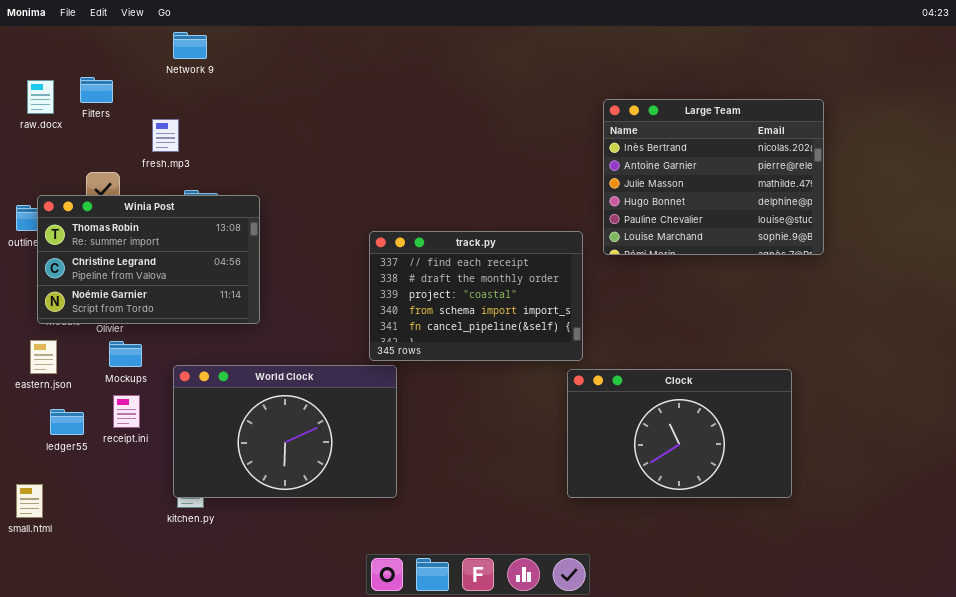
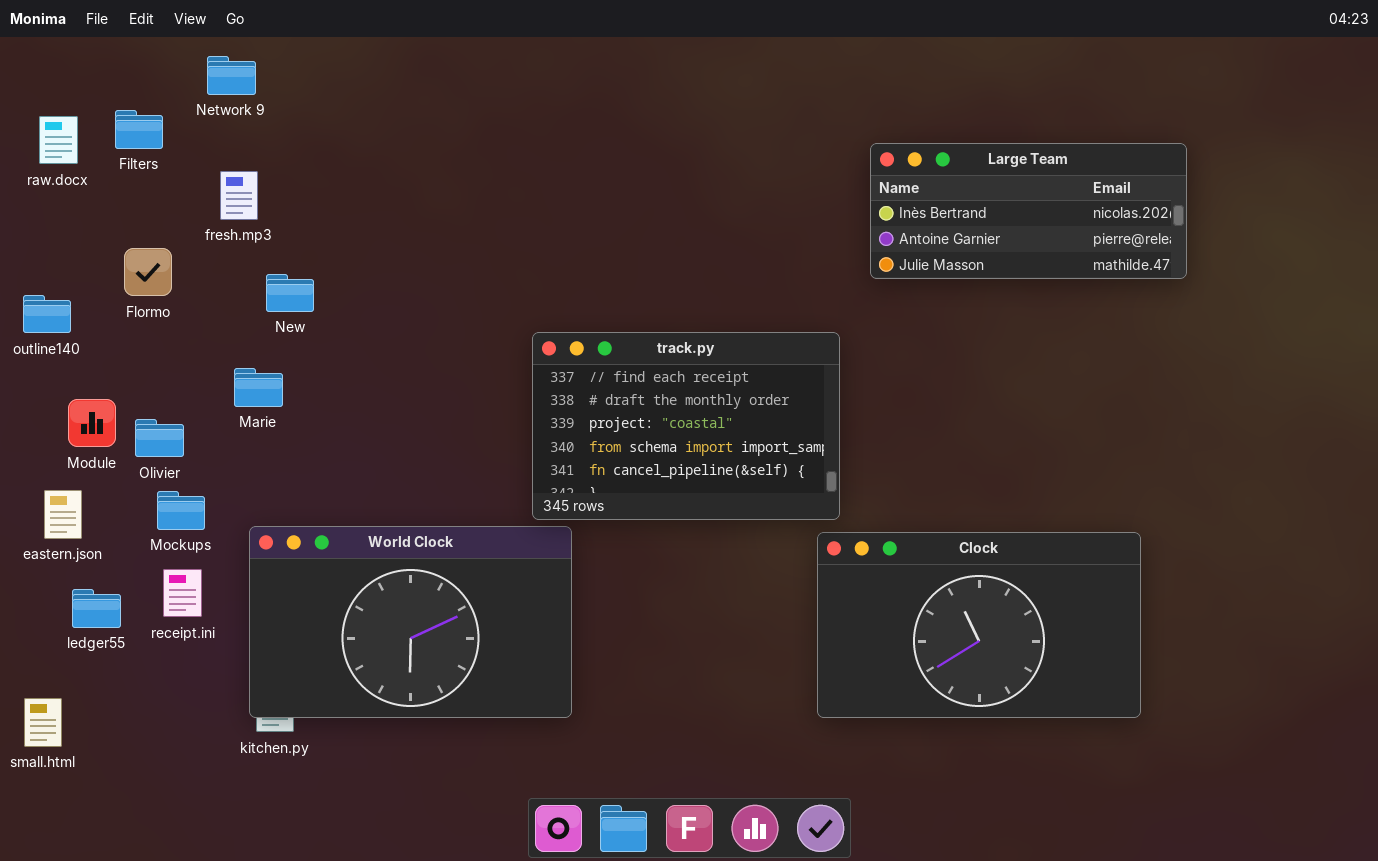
Network 9: [173,32,207,59] -> [207,56,256,95], moved
Large Team: [603,99,824,255] -> [870,143,1187,279], resized
Winia Post: [37,195,260,324] -> none, closed

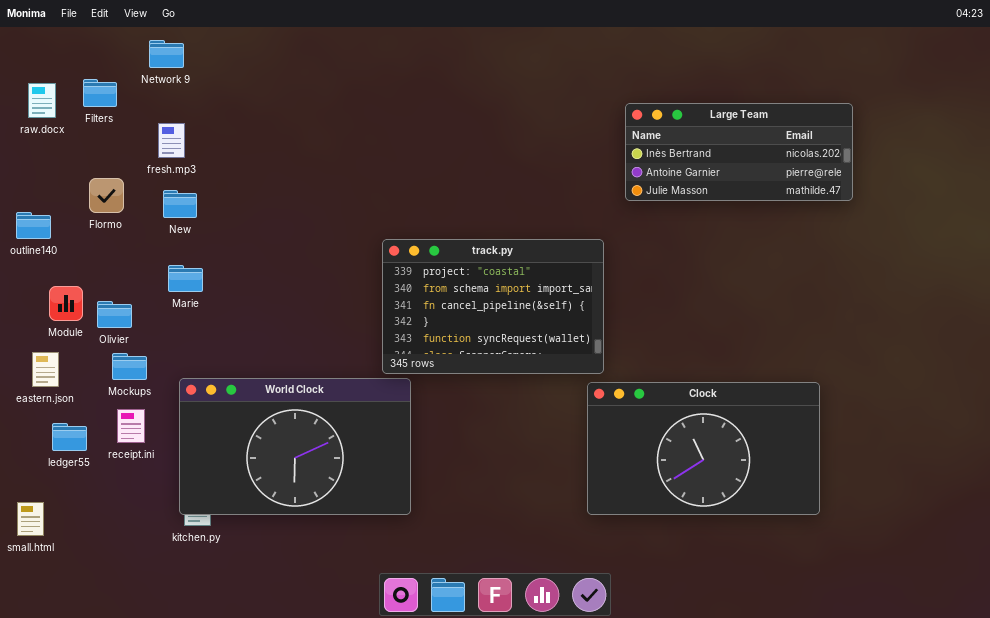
New: [266,274,314,312] -> [163,190,197,218], moved
track.py: [532,332,840,520] -> [382,239,604,374], scrolled down 2 rows

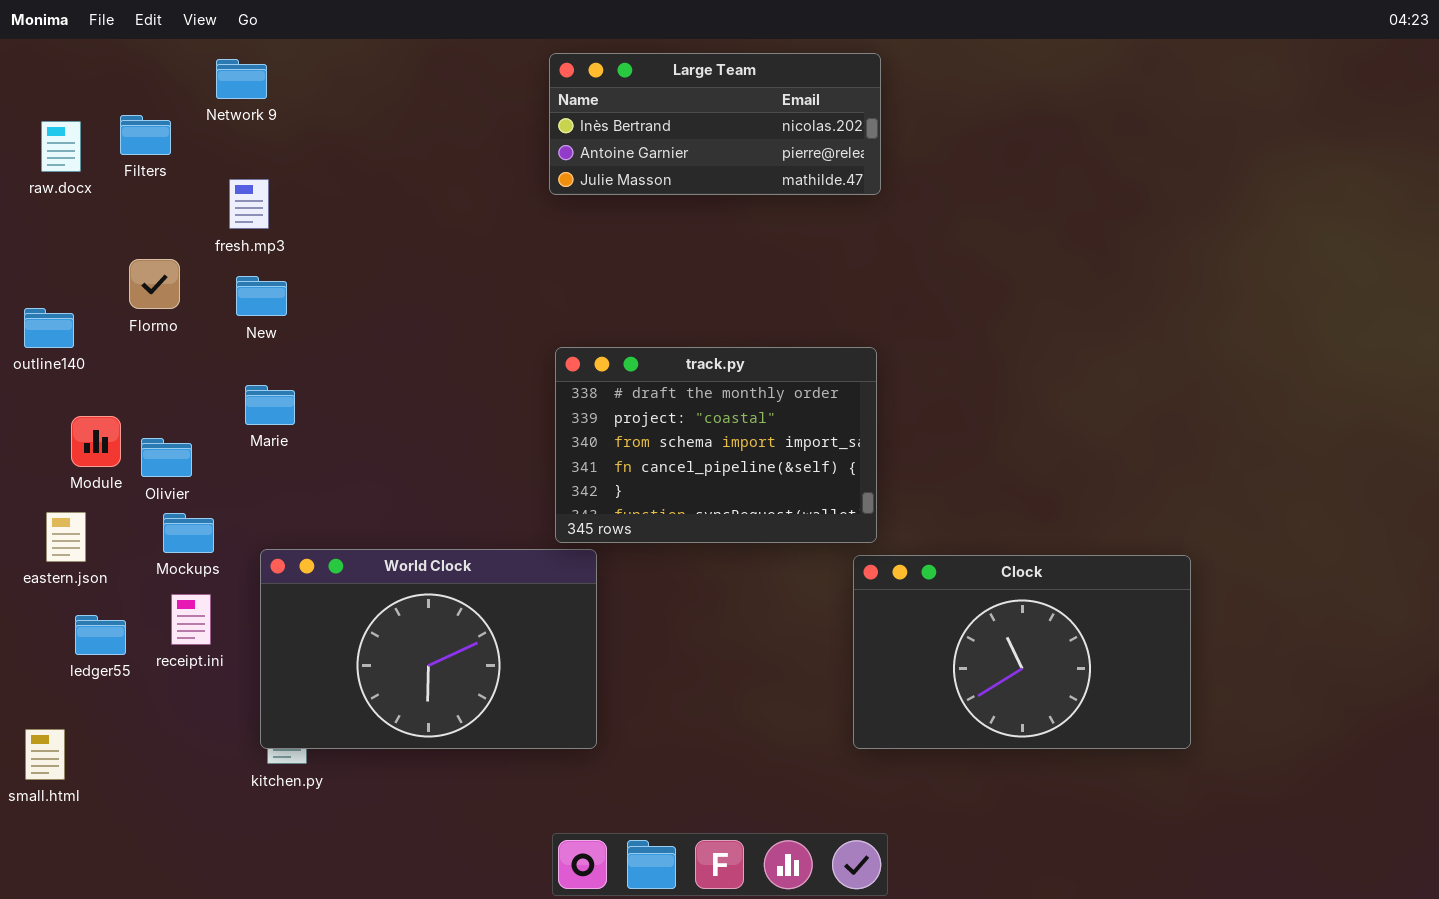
Large Team: [625,103,853,201] -> [549,53,881,195], moved
track.py: [382,239,604,374] -> [555,347,877,543], scrolled up 1 row

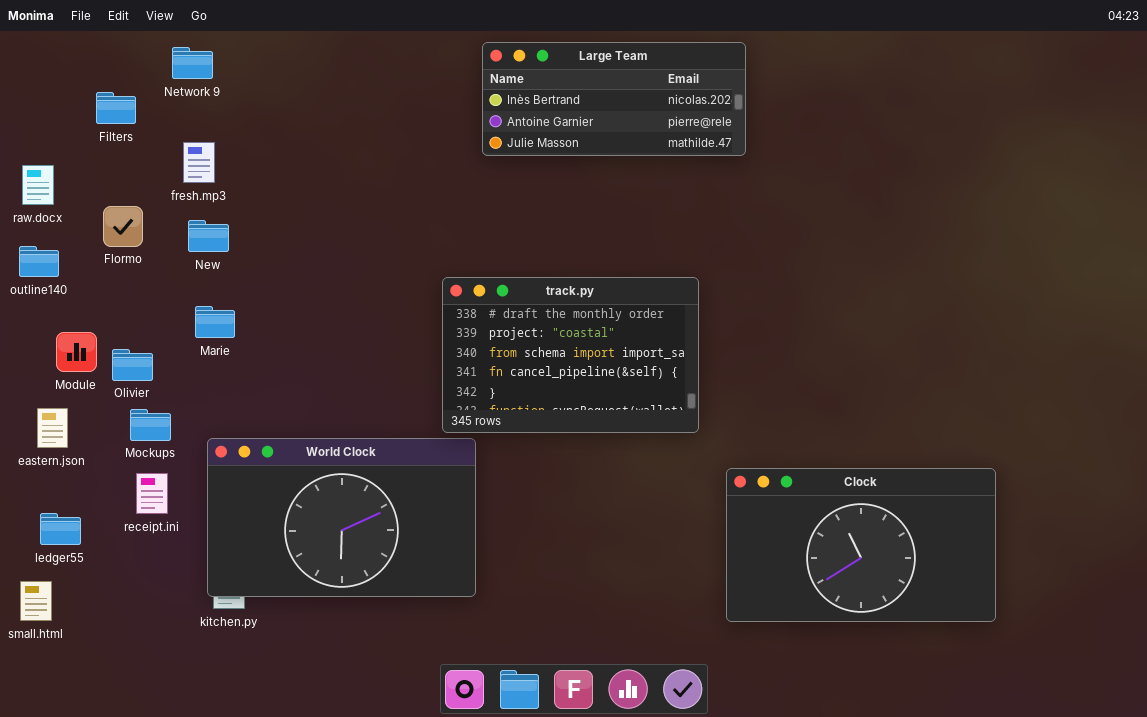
Large Team: [549,53,881,195] -> [482,42,746,156], moved
raw.docx: [41,121,81,172] -> [22,165,54,205], moved
Clock: [853,555,1191,749] -> [726,468,996,622], moved
ledger55: [75,615,126,655] -> [40,513,81,545], moved

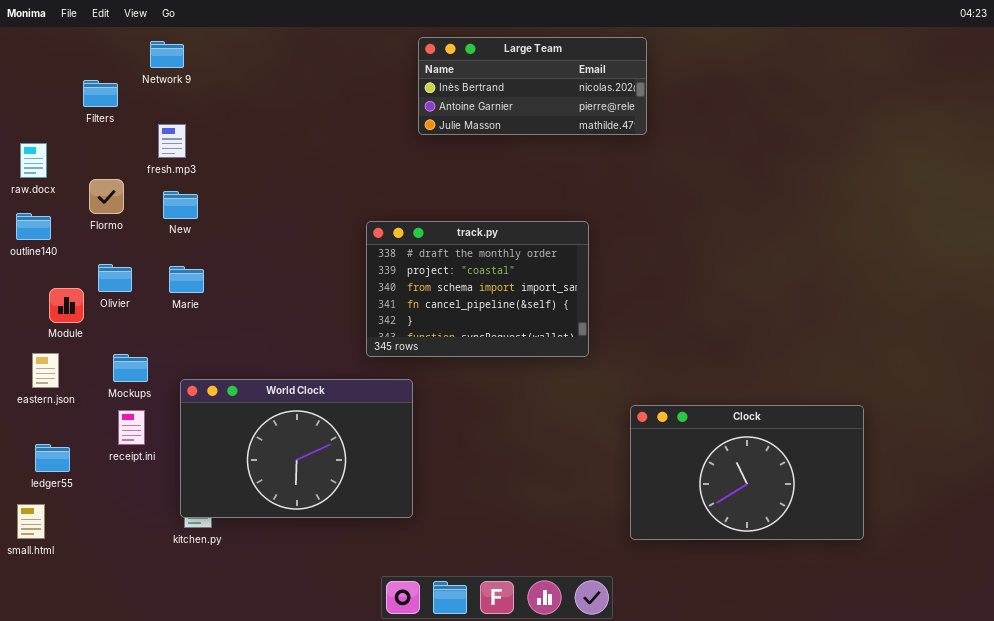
track.py: [442,277,699,433] -> [366,221,589,357], moved
Olivier: [112,349,153,381] -> [98,264,132,292], moved

